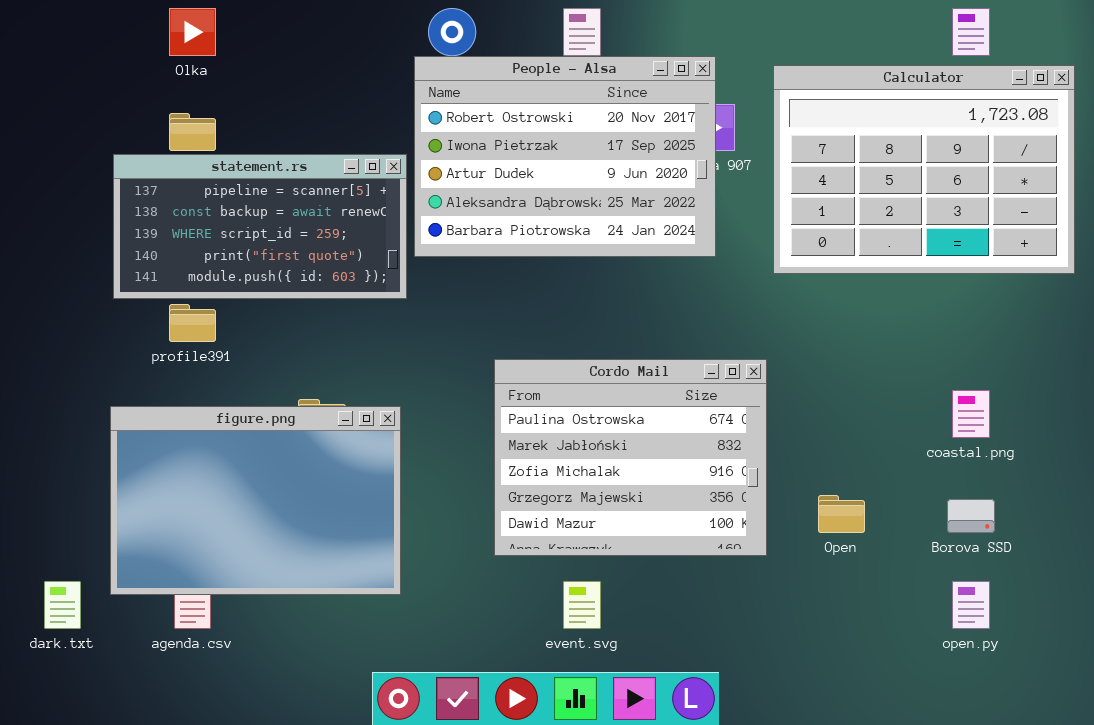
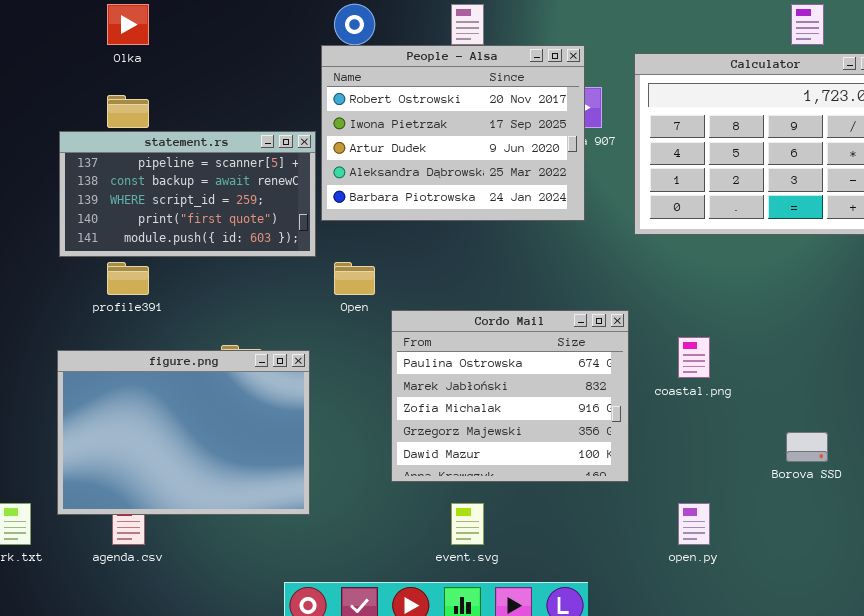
coastal.png: [952,390,990,438] -> [678,337,710,378], moved
Open: [818,495,865,533] -> [334,262,375,295], moved
open.py: [952,581,990,629] -> [678,503,710,545], moved

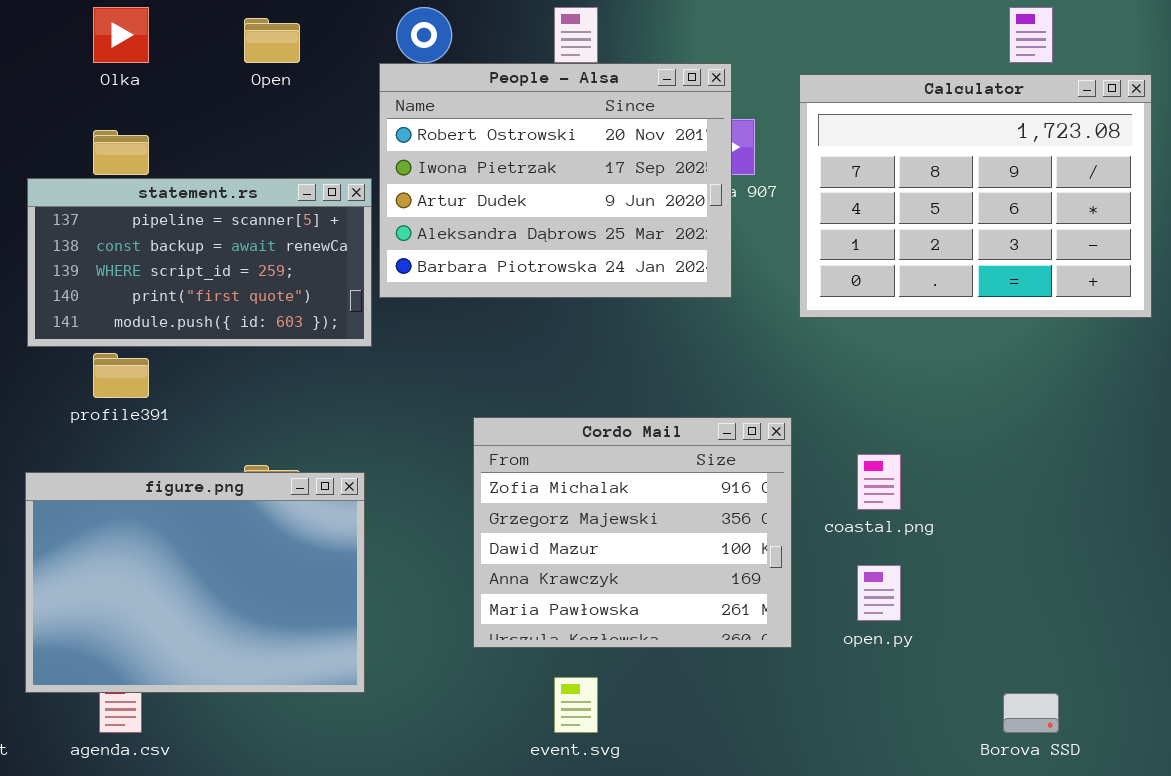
Open: [334,262,375,295] -> [244,18,300,63], moved
Cordo Mail: [391,310,629,482] -> [473,417,792,648], scrolled down 2 rows
Borova SSD: [786,432,828,462] -> [1003,693,1059,733], moved
open.py: [678,503,710,545] -> [857,565,901,621], moved

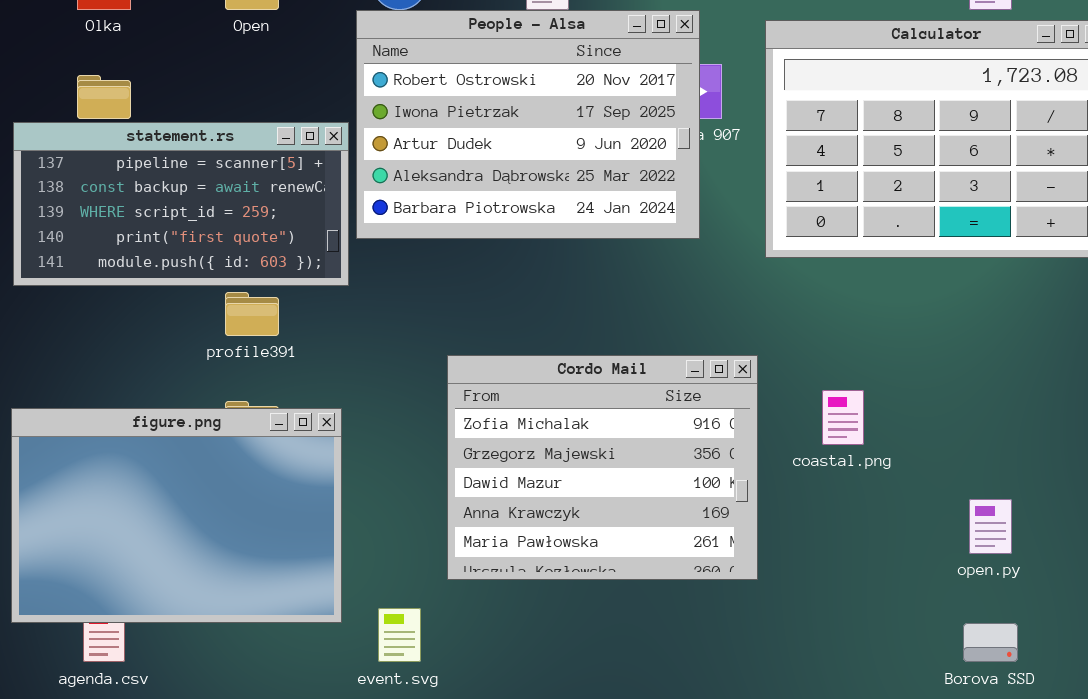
profile391: [93,353,149,398] -> [225,292,279,336], moved
open.py: [857,565,901,621] -> [969,499,1012,554], moved
event.svg: [554,677,598,733] -> [378,608,421,662], moved

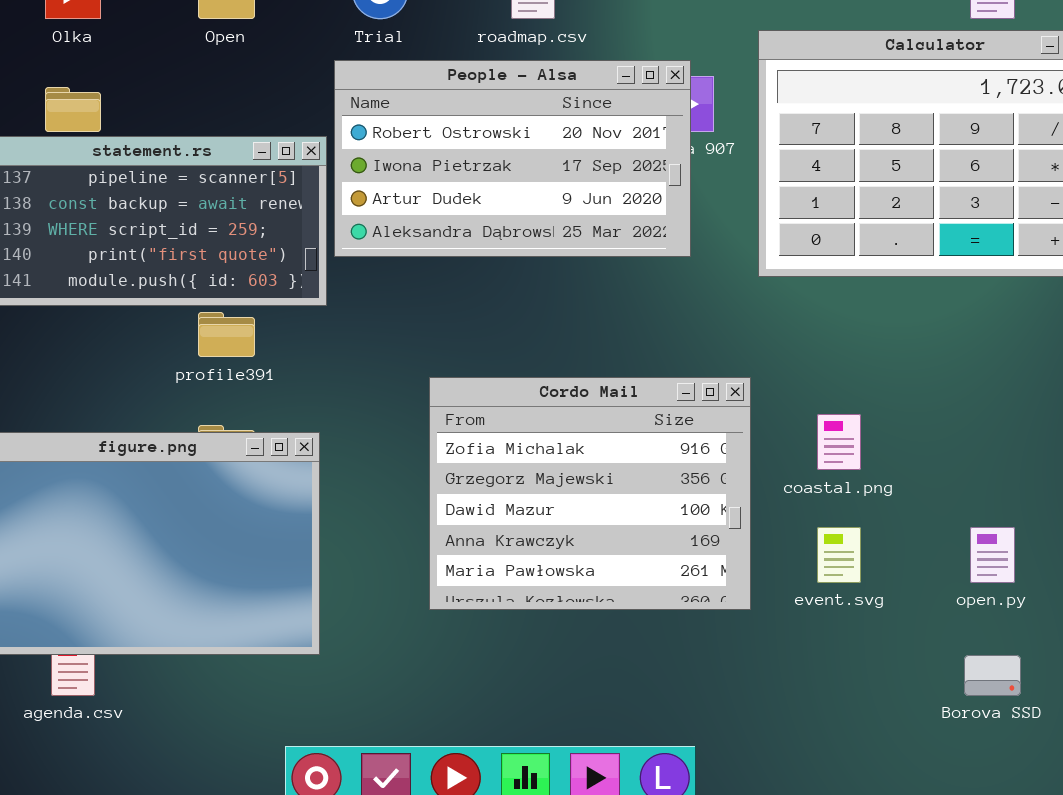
People - Alsa: [356,10,700,239] -> [334,60,691,257], resized
event.svg: [378,608,421,662] -> [817,527,861,583], moved

